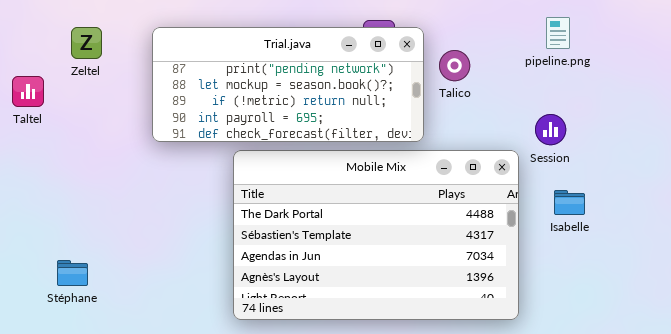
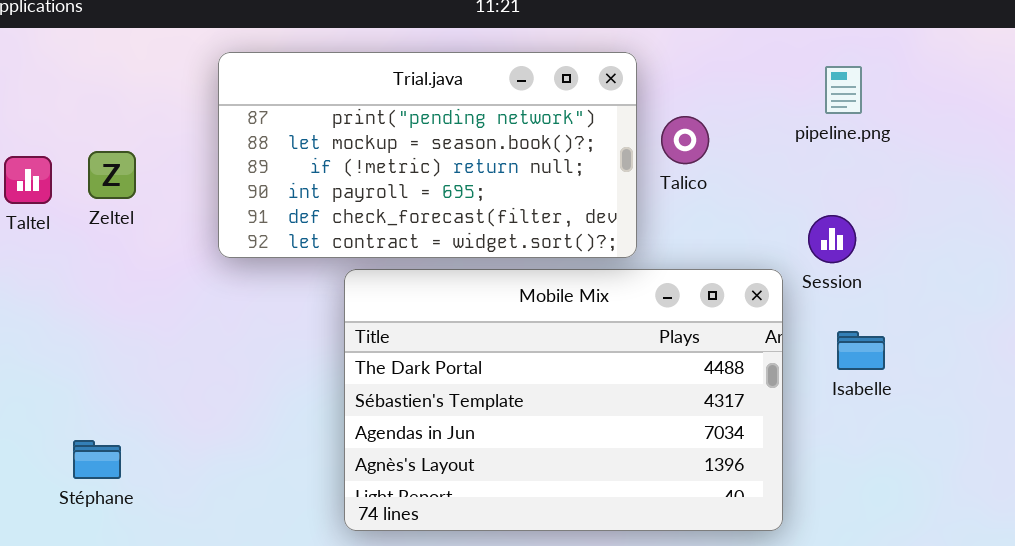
Zeltel: [71,27,102,59] -> [88,151,136,199], moved
Trial.java: [152,27,424,142] -> [218,52,637,258], resized

